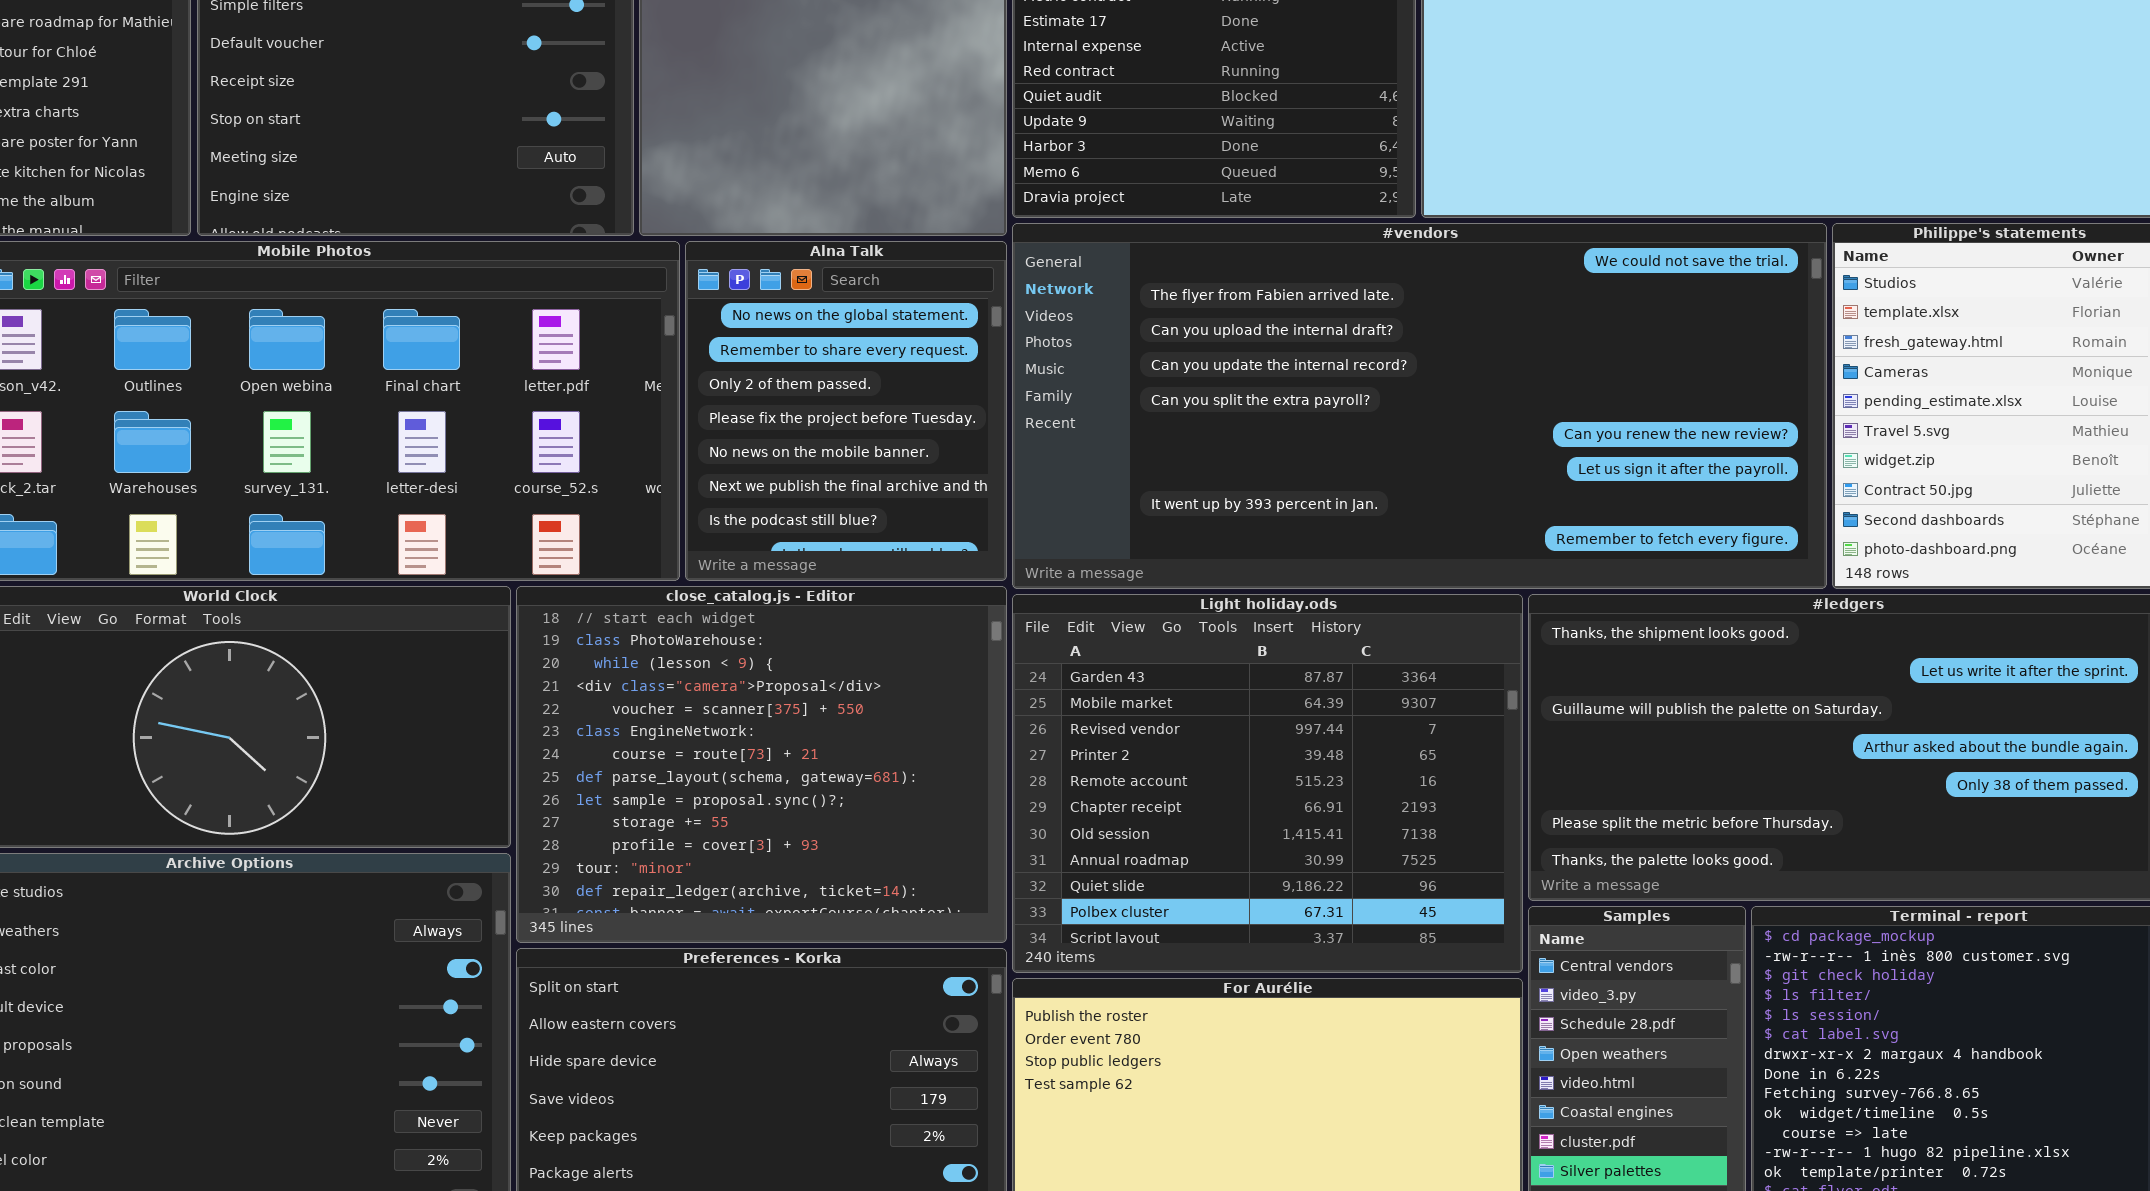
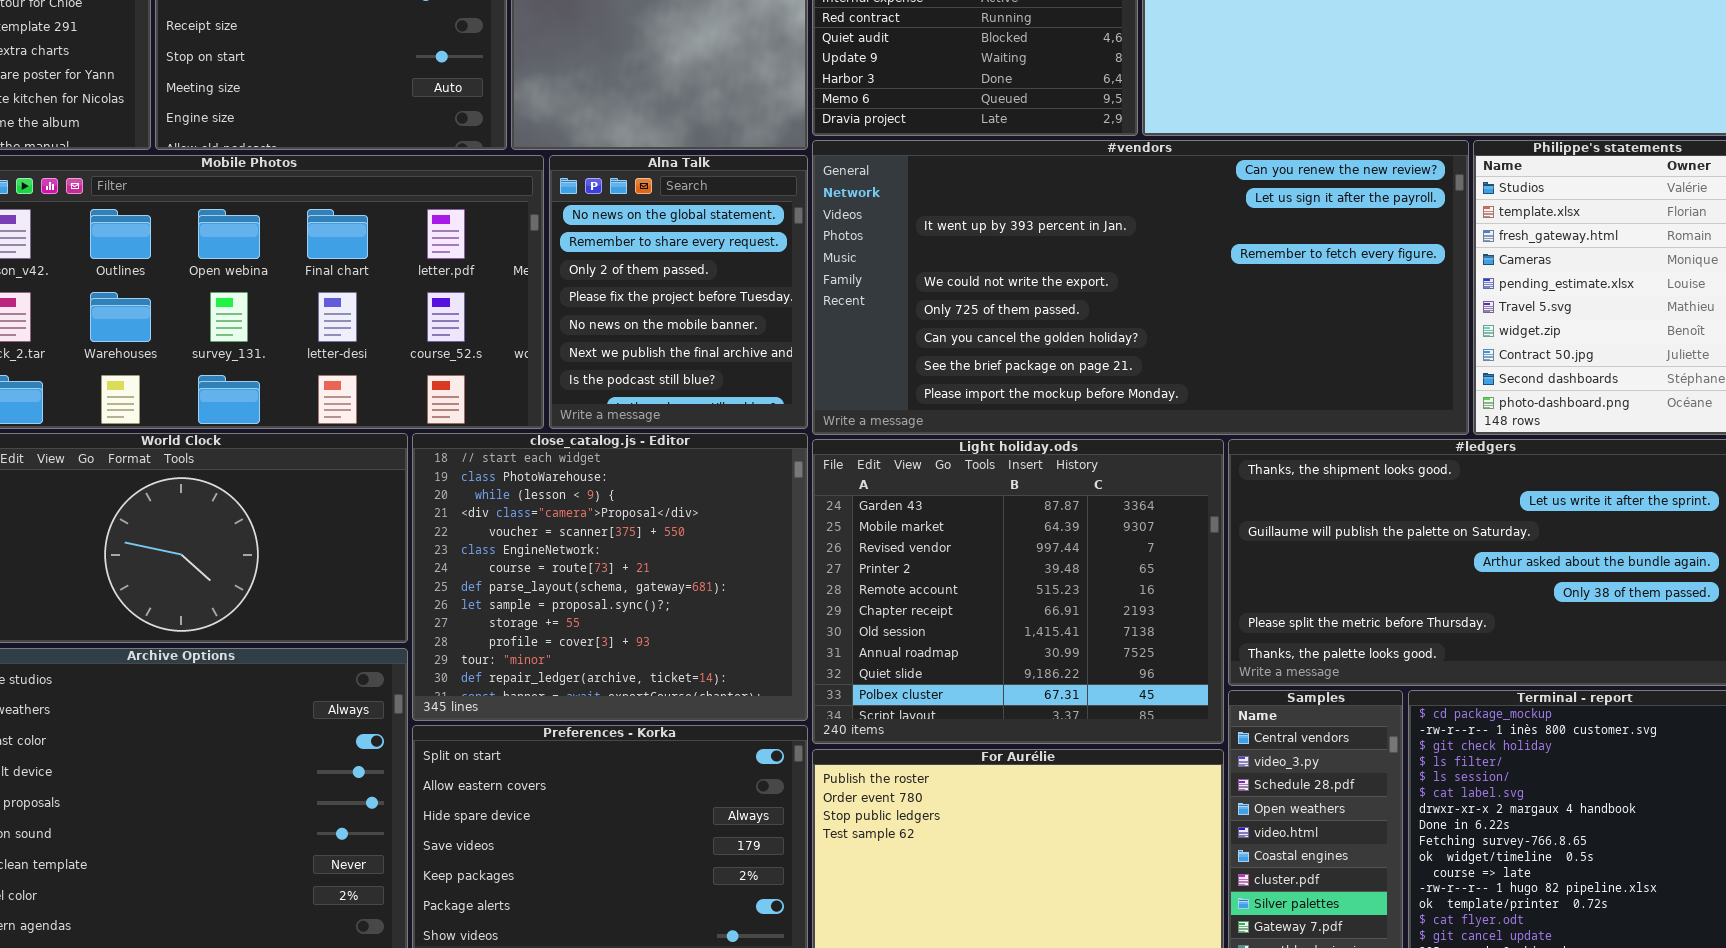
#vendors: [1012,223,1827,589] -> [812,140,1469,435], scrolled down 5 rows

